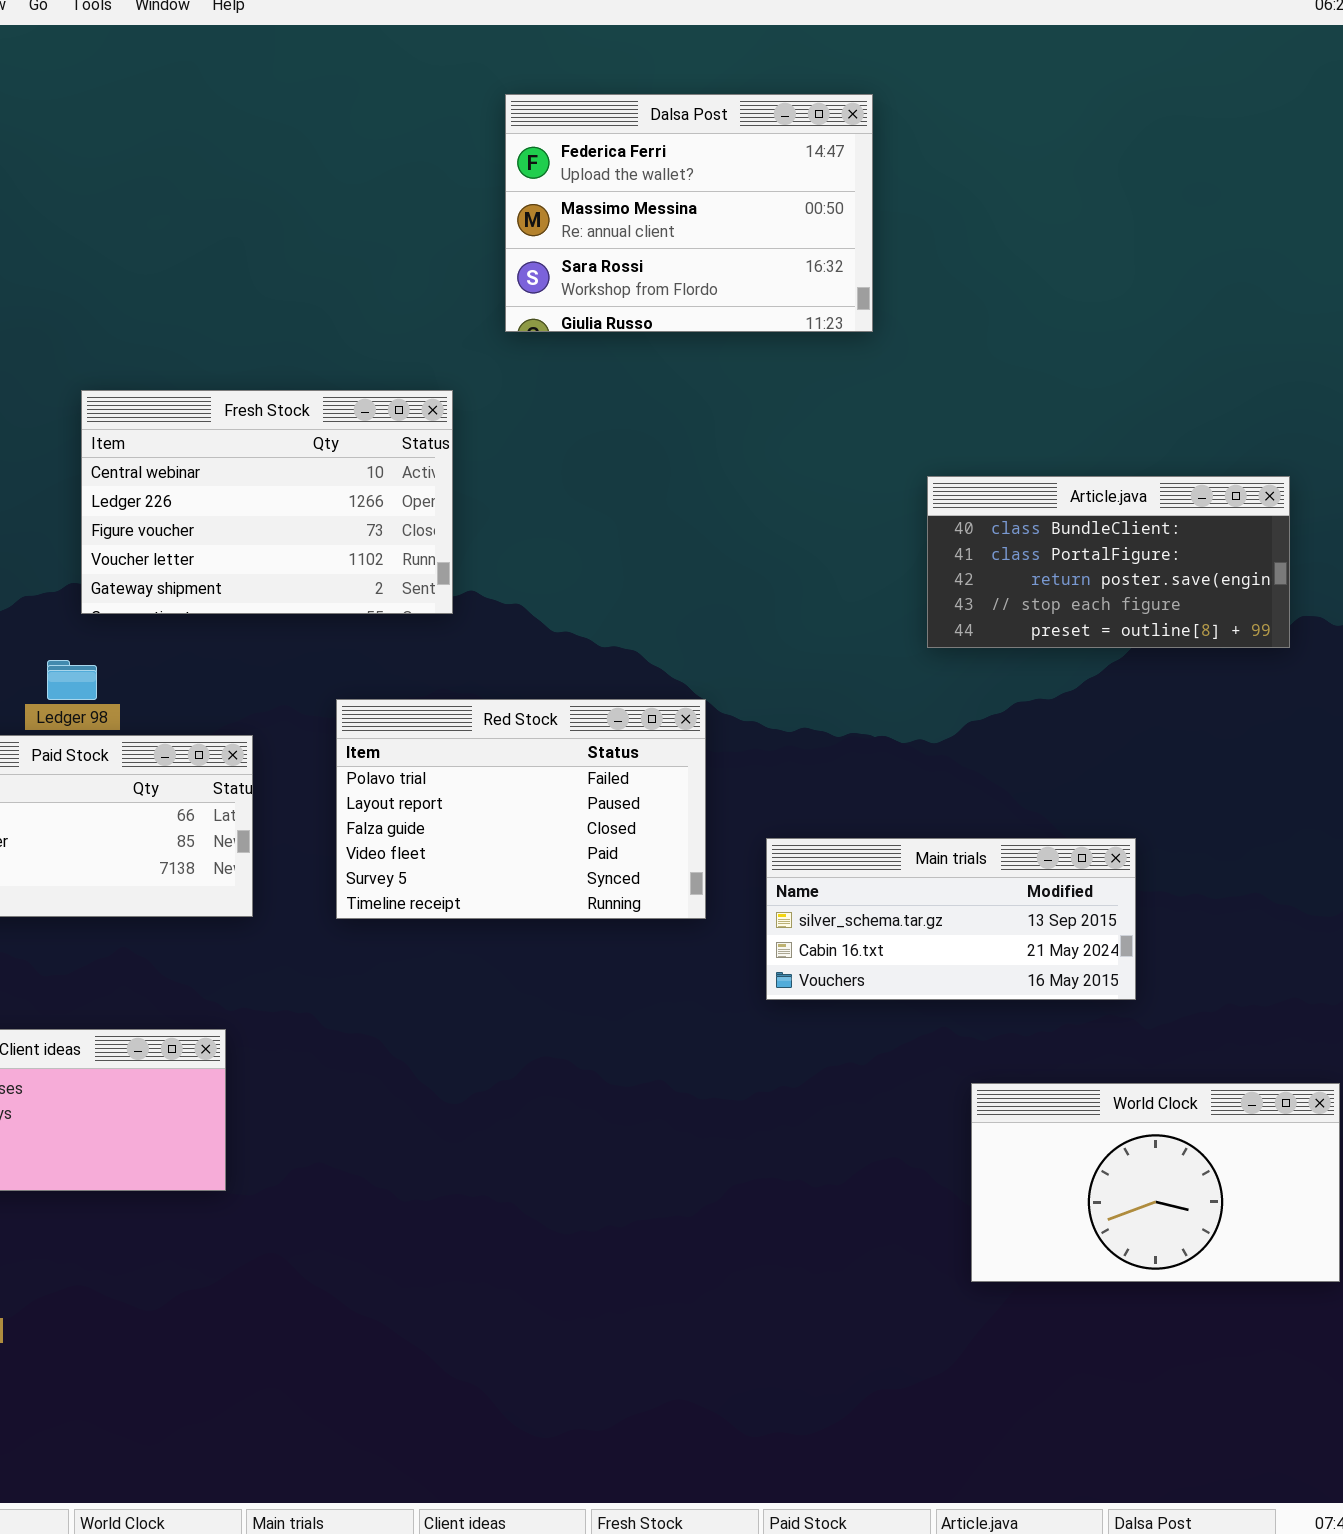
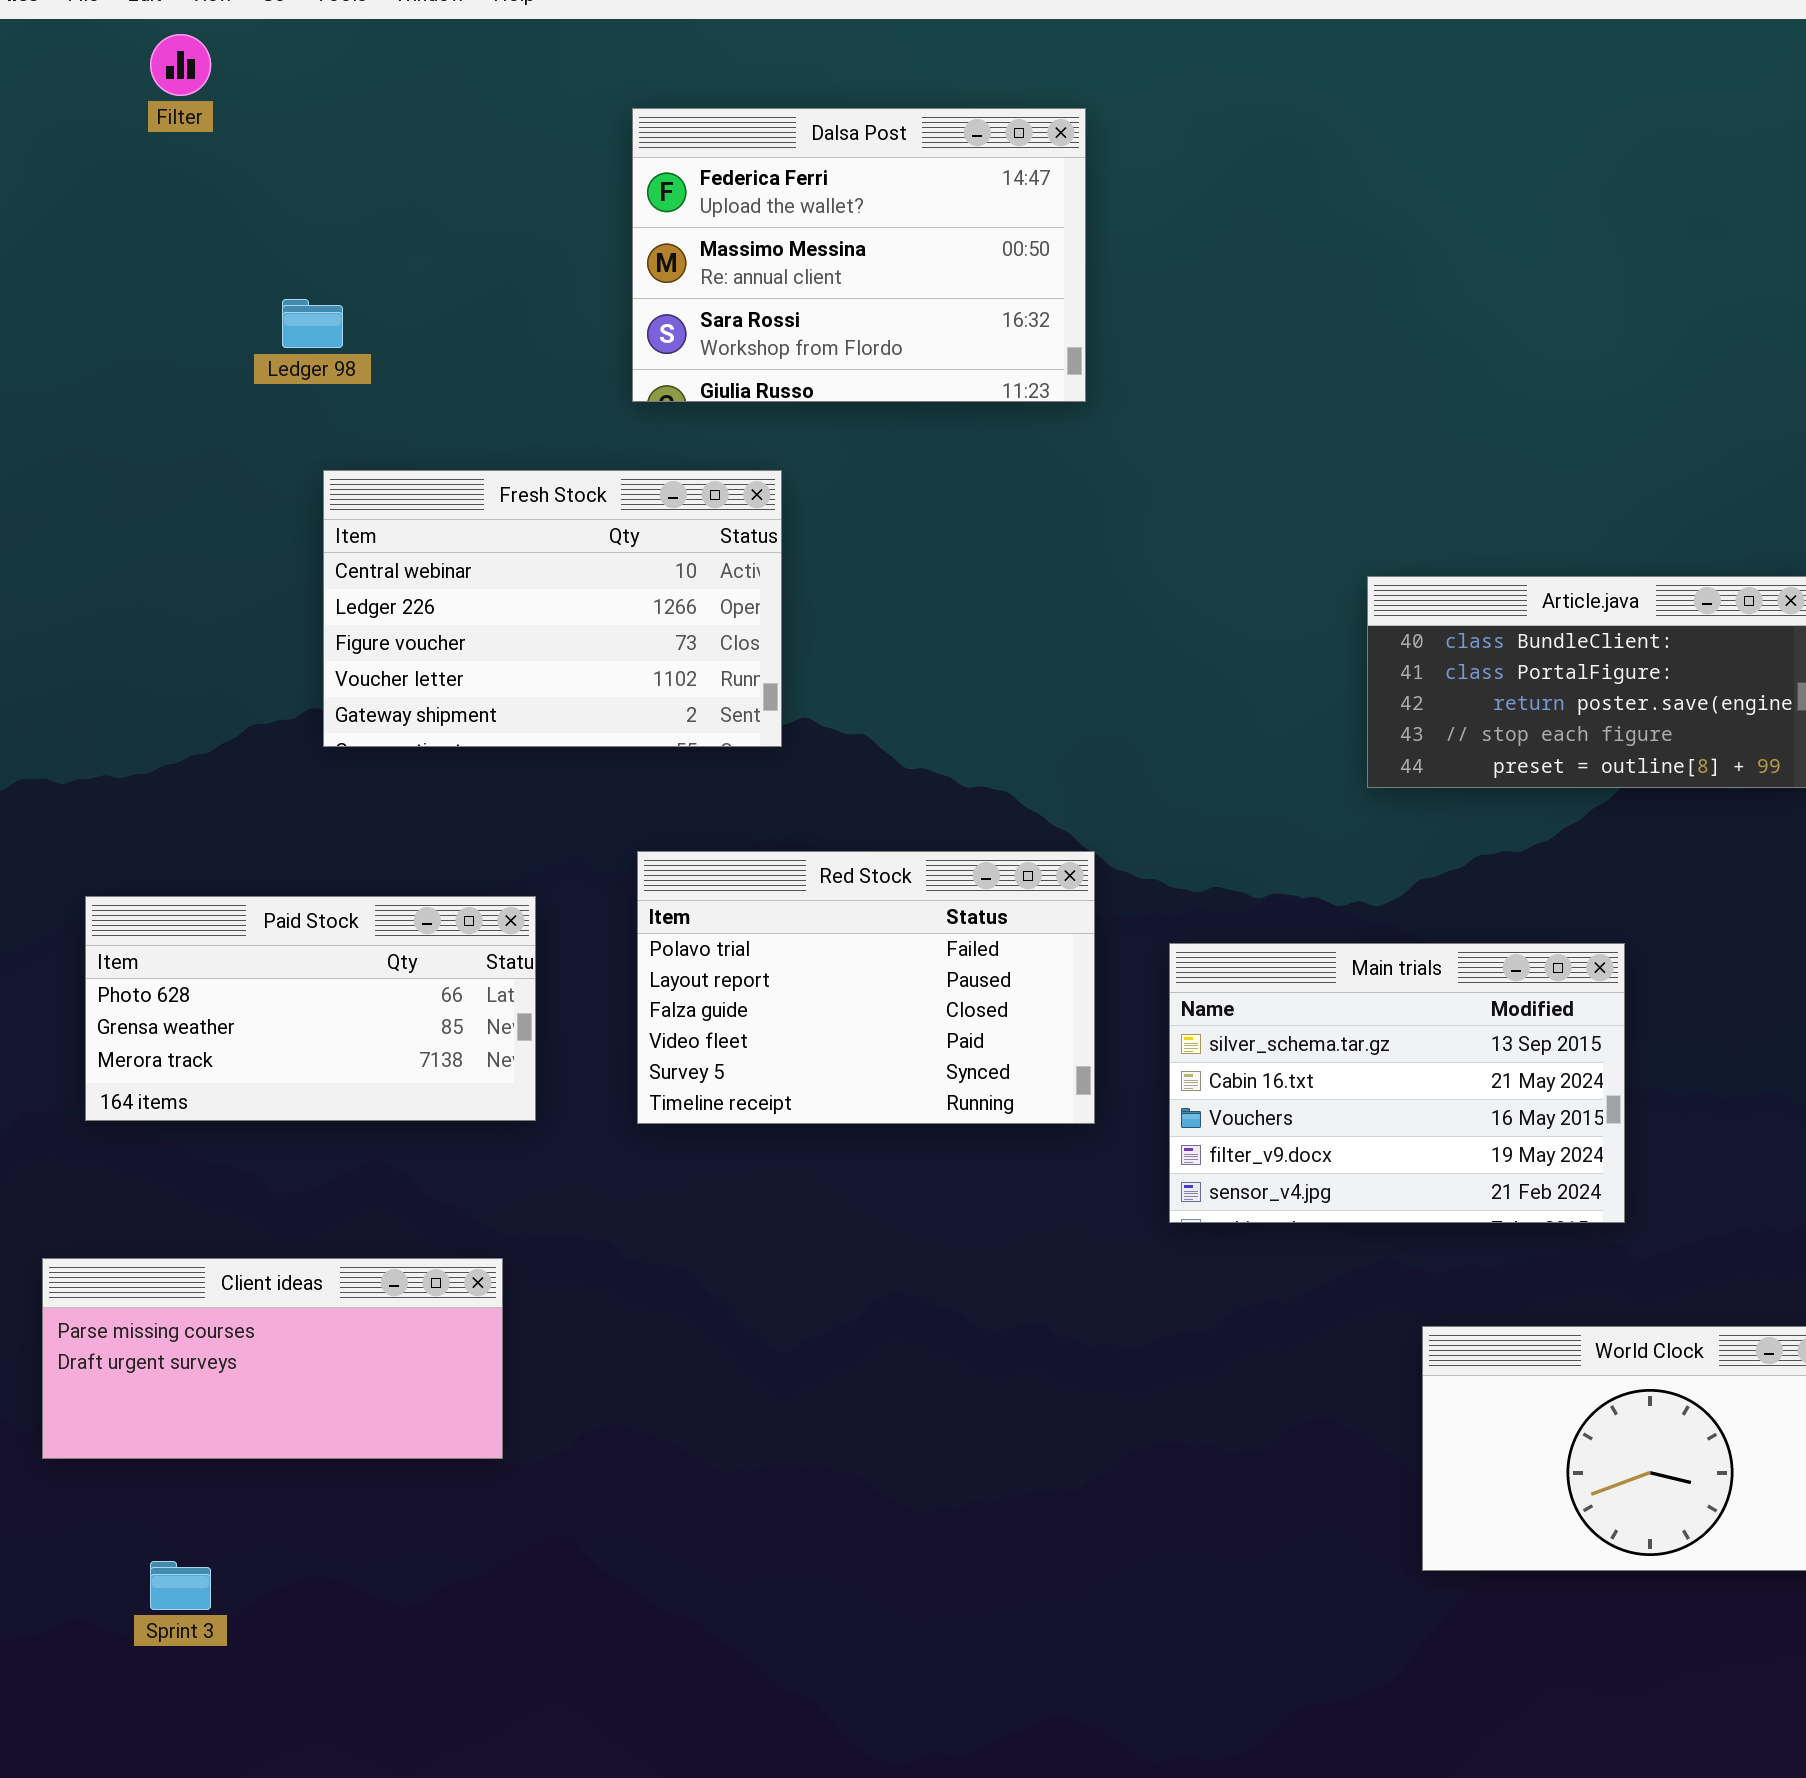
Dalsa Post: [505,94,873,332] -> [632,108,1086,402], moved
Ledger 98: [47,660,97,700] -> [282,299,343,348], moved
Main trials: [766,838,1136,1000] -> [1169,943,1625,1223], resized

